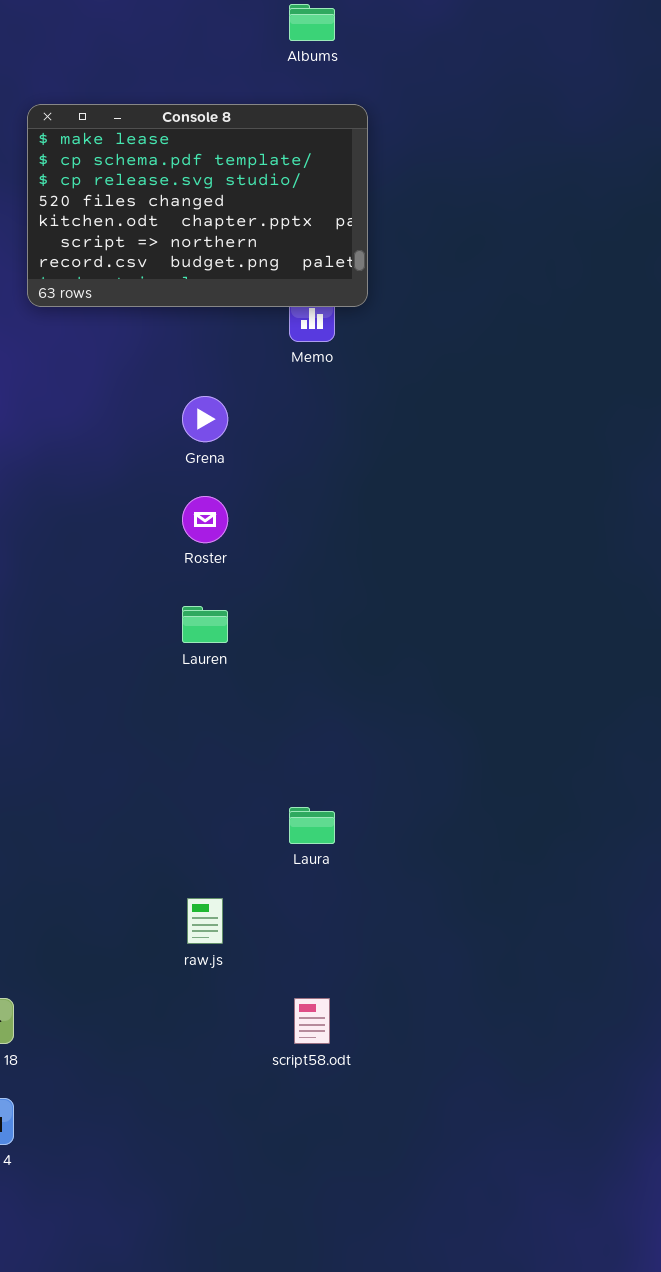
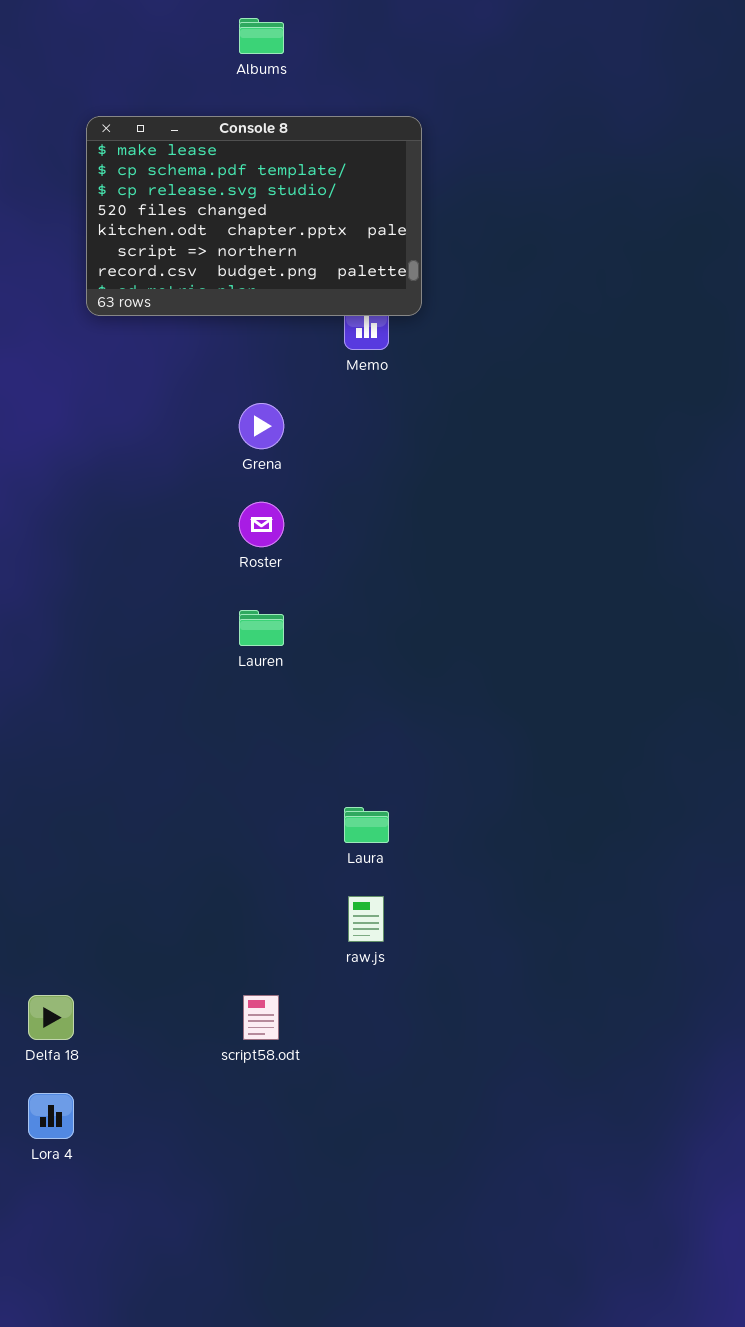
Albums: [289,4,335,41] -> [239,18,284,54], moved
raw.js: [187,898,223,944] -> [348,896,384,942], moved
script58.odt: [294,998,330,1044] -> [243,995,279,1040], moved

